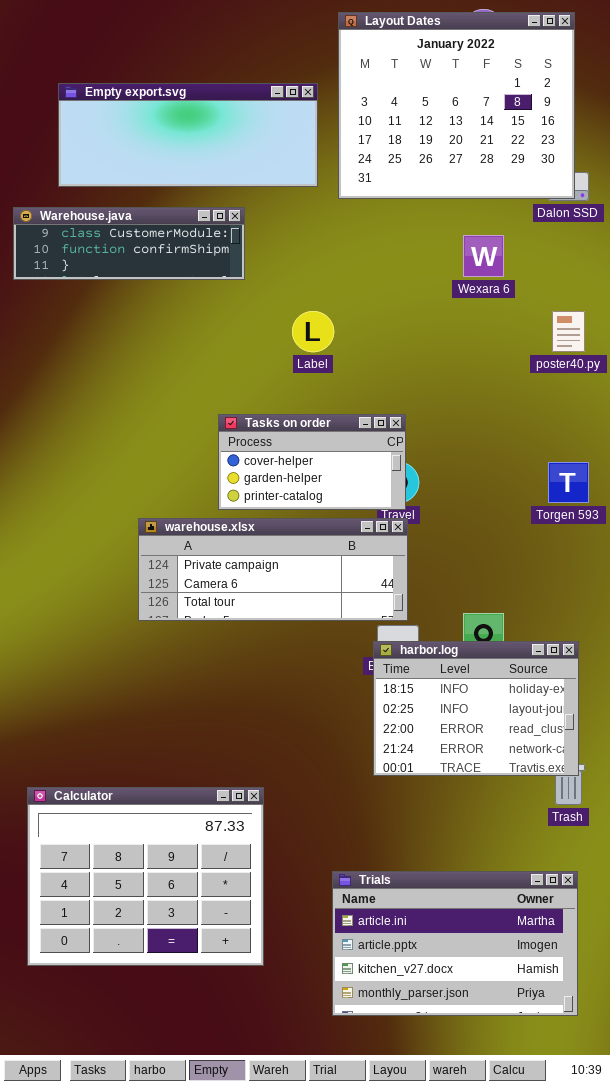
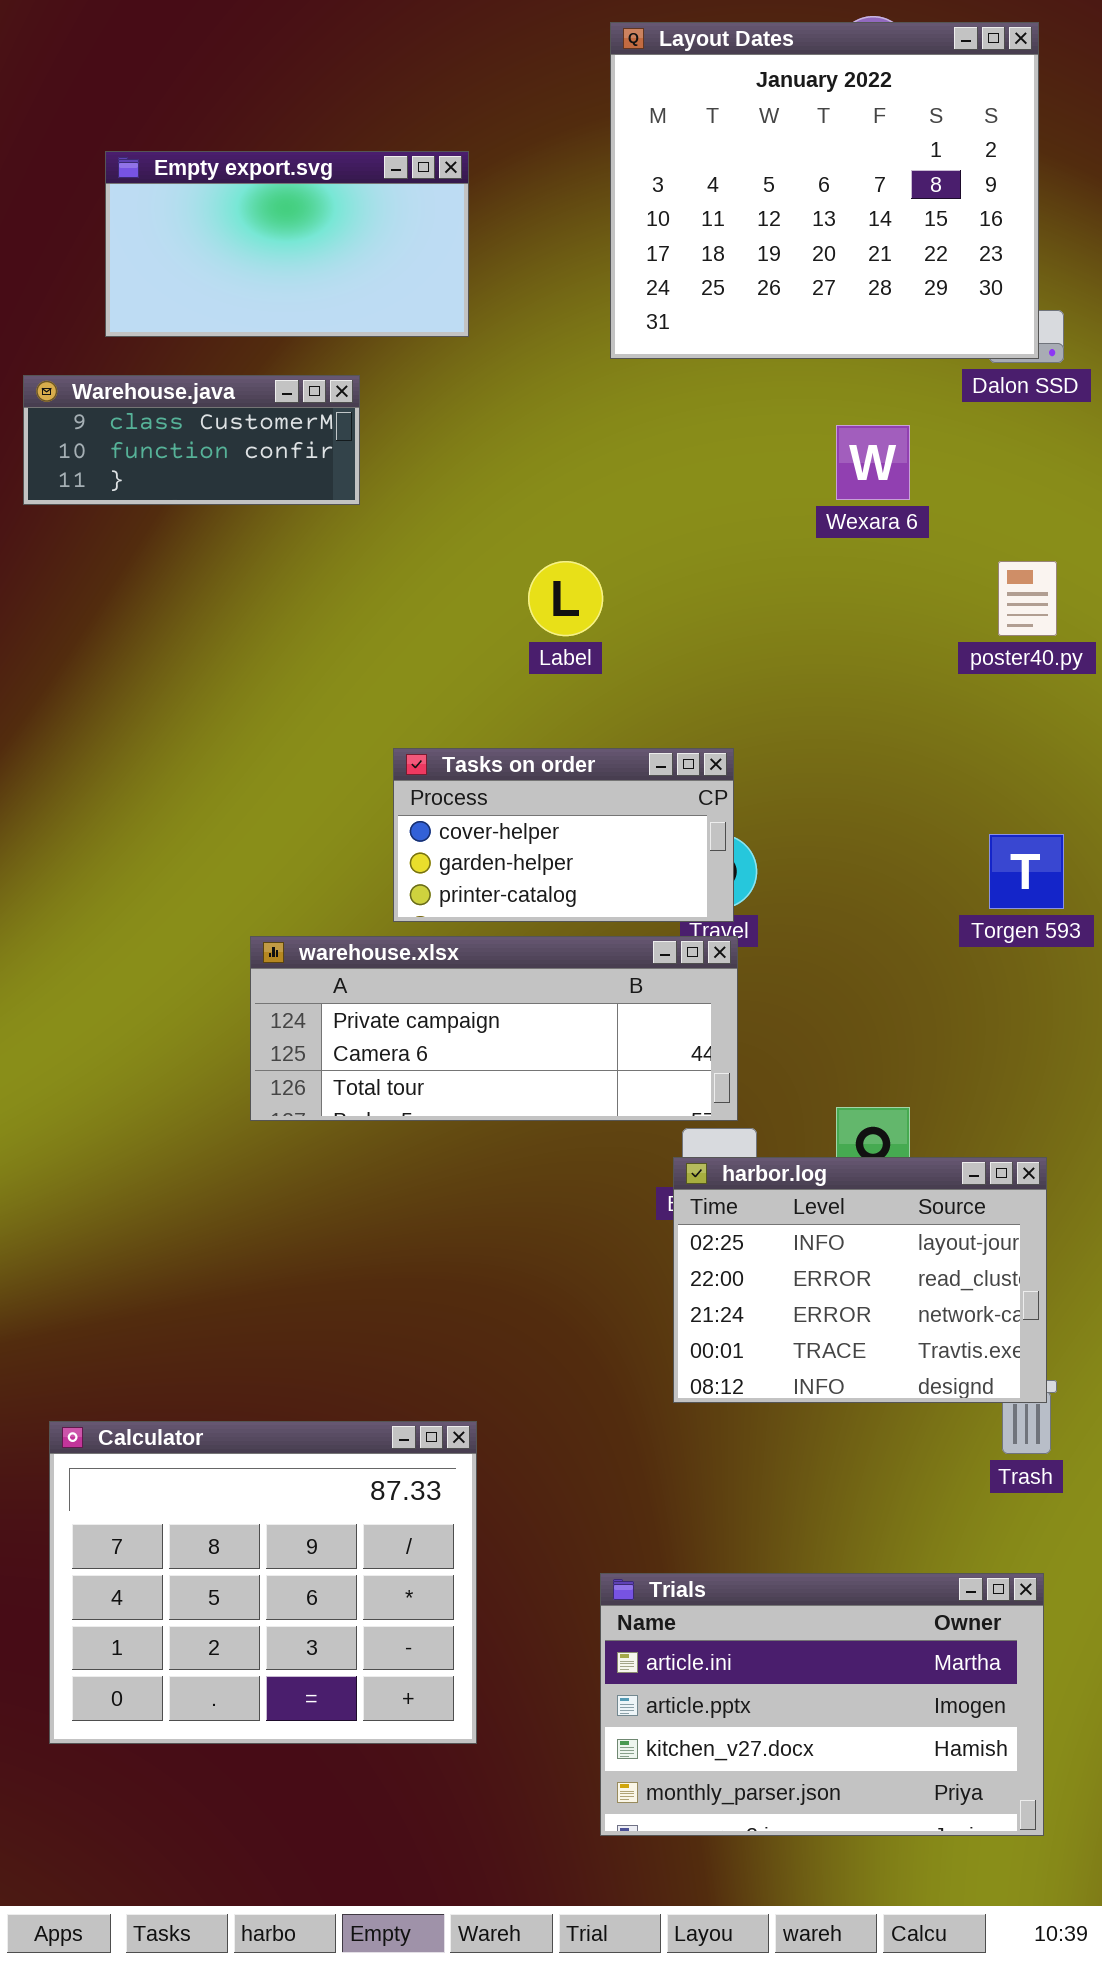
Empty export.svg: [58,83,318,187] -> [105,151,469,337], resized
Warehouse.java: [13,207,245,280] -> [23,375,360,505], resized
harbor.log: [373,641,579,776] -> [673,1157,1047,1403], scrolled down 1 row

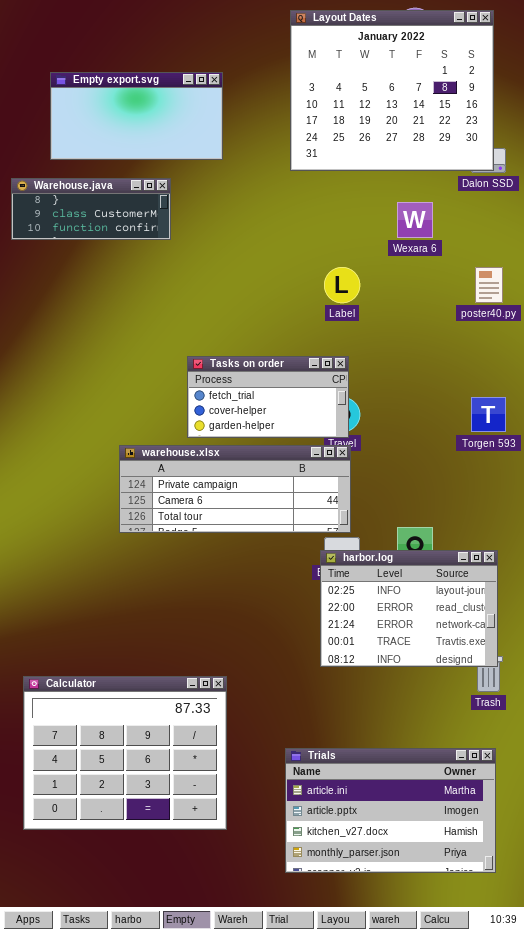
Warehouse.java: [23,375,360,505] -> [11,178,171,240], scrolled up 1 row
Label: [528,561,603,636] -> [324,267,360,303], moved
Tasks on order: [393,748,734,922] -> [187,356,349,438], scrolled up 1 row

